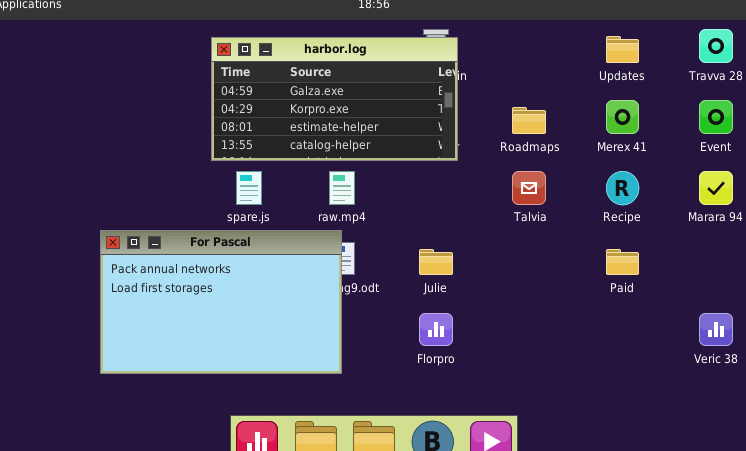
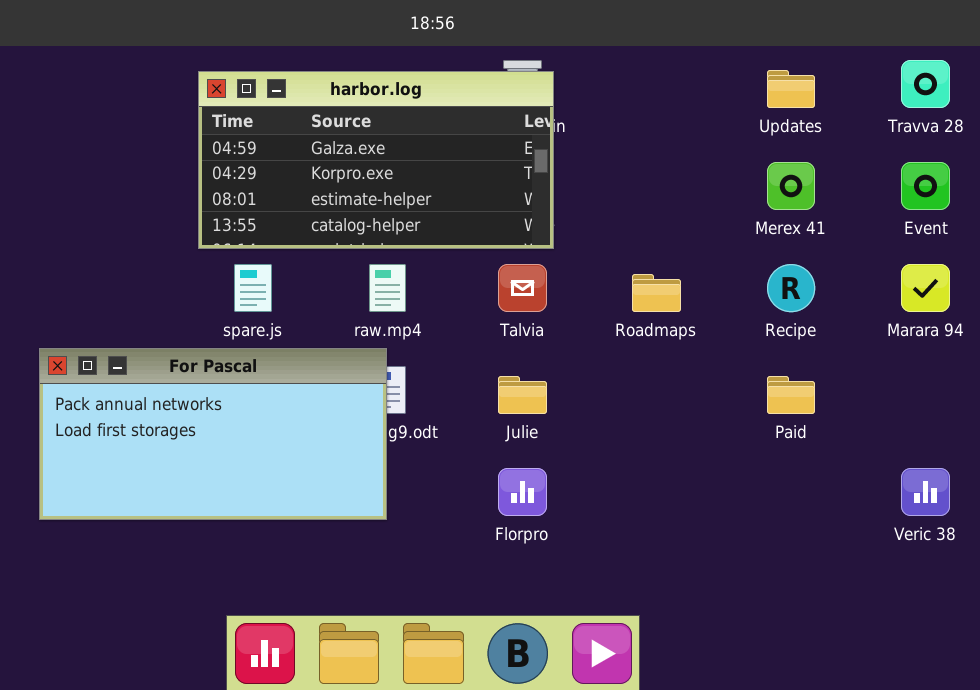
Roadmaps: [512,107,546,134] -> [632,274,681,312], moved
Talvia: [512,171,546,205] -> [498,264,547,312], moved
For Pascal: [100,230,342,374] -> [39,348,387,520], resized

